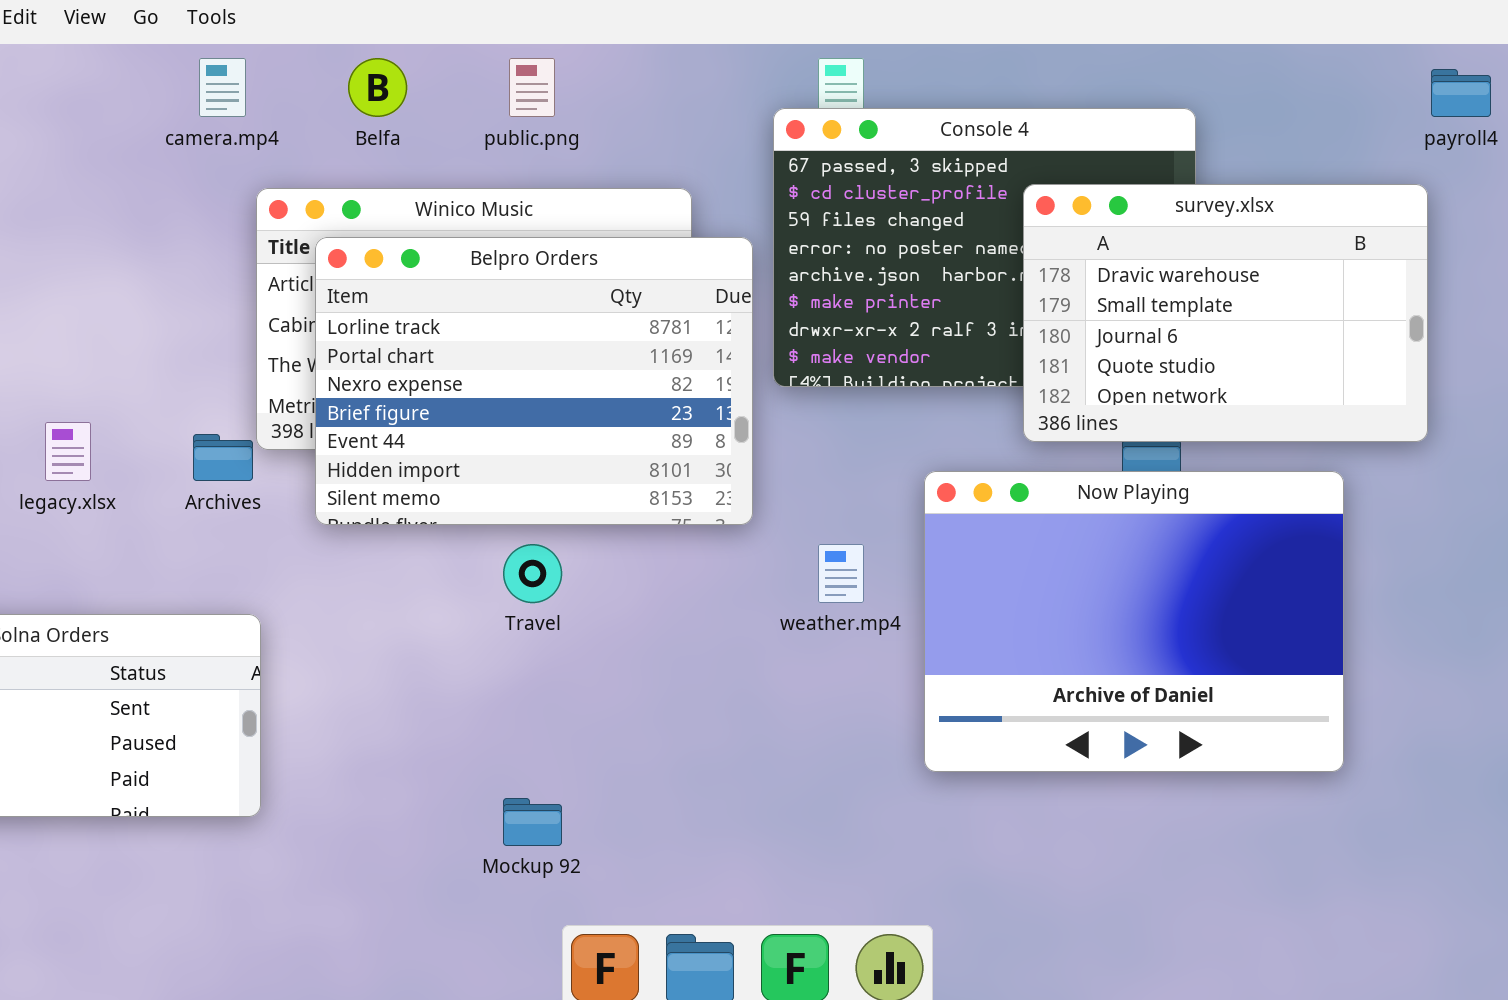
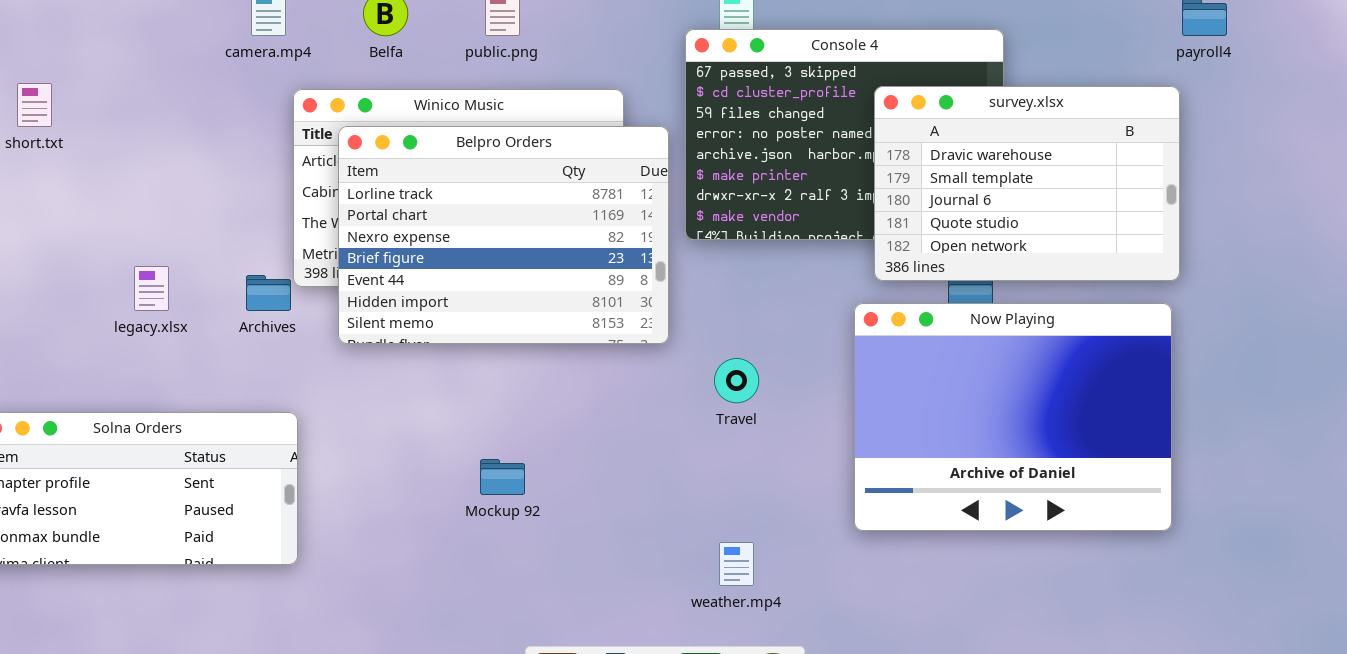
Now Playing: [924,471,1344,772] -> [854,303,1172,531], moved
Travel: [503,544,562,603] -> [714,358,759,403], moved
weather.mp4: [818,544,864,603] -> [719,542,754,586], moved
Mockup 92: [503,798,562,846] -> [480,459,525,495], moved

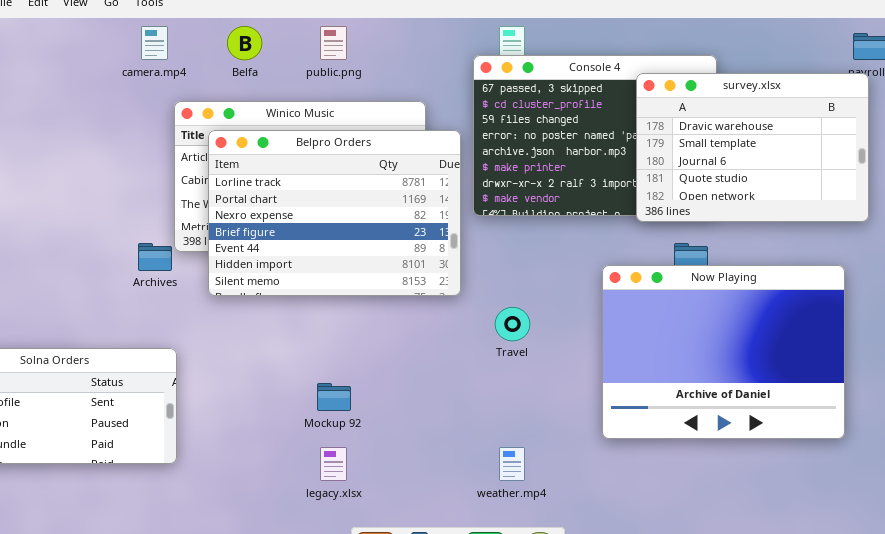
survey.xlsx: [874,86,1180,281] -> [636,73,869,222], moved
legacy.xlsx: [134,266,169,311] -> [320,447,347,481], moved

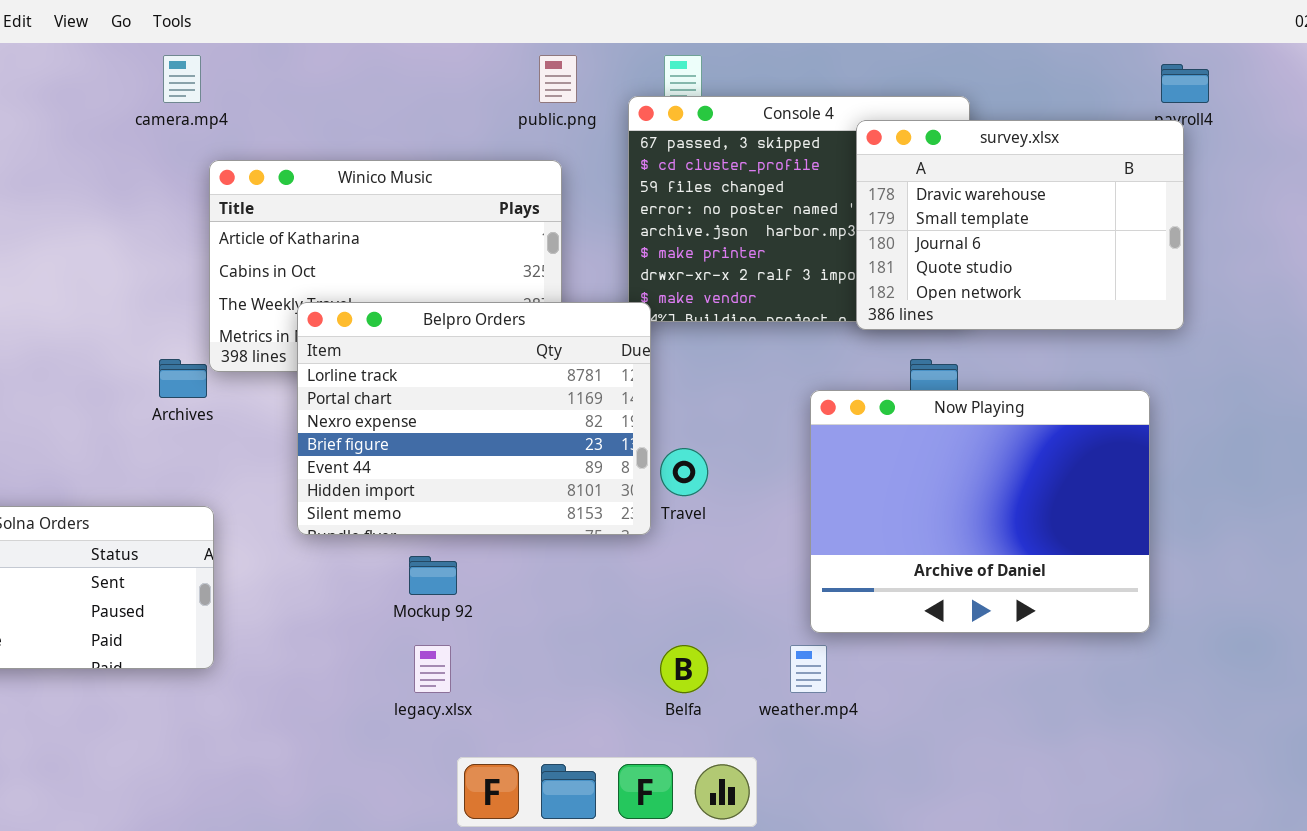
Belfa: [227,26,262,60] -> [660,645,708,693], moved
public.png: [320,26,347,60] -> [539,55,577,103], moved
Belpro Orders: [208,130,461,296] -> [297,302,651,535], moved
weather.mp4: [499,447,525,481] -> [790,645,827,693], moved

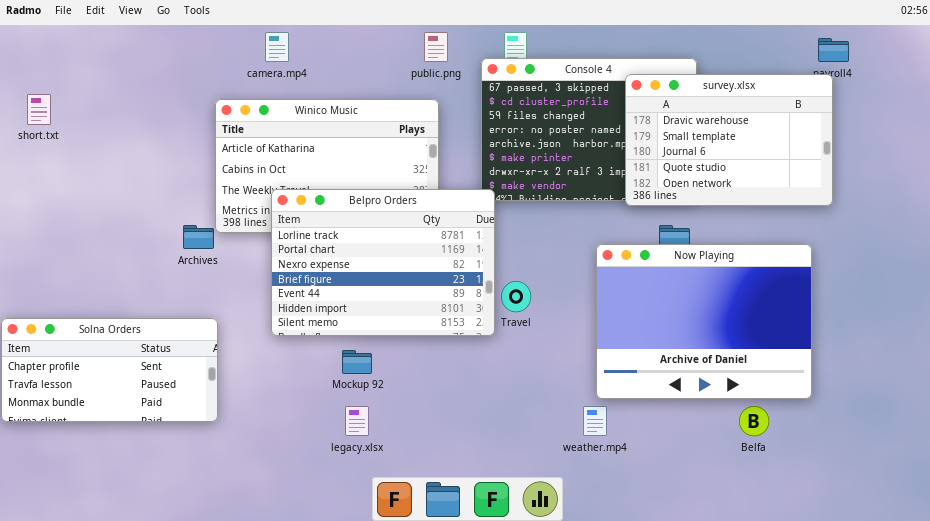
camera.mp4: [163,55,201,103] -> [265,32,289,62], moved
Belfa: [660,645,708,693] -> [739,406,769,436], moved

